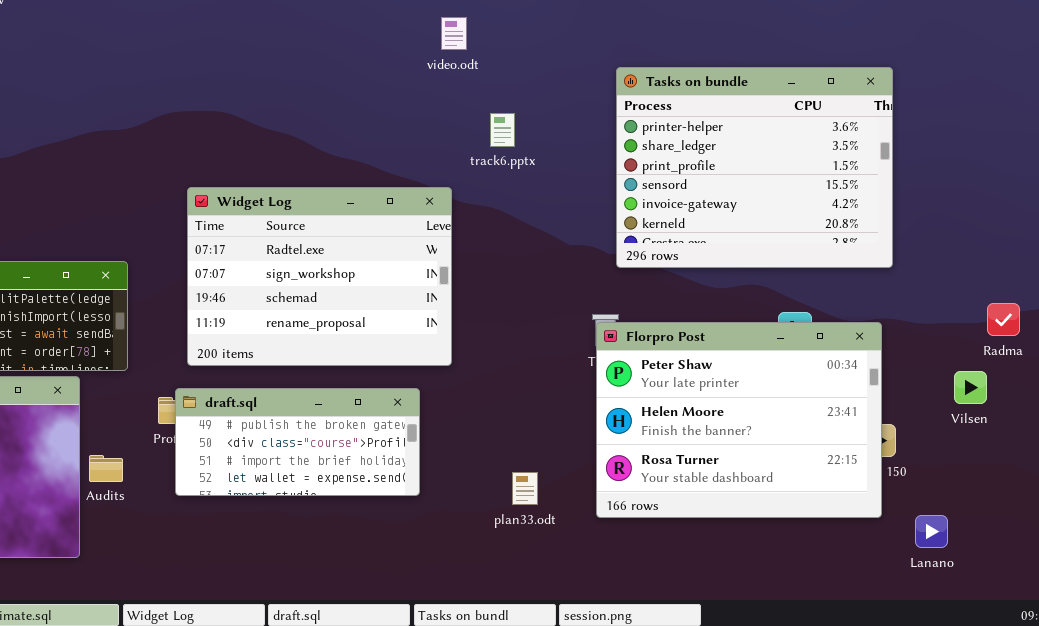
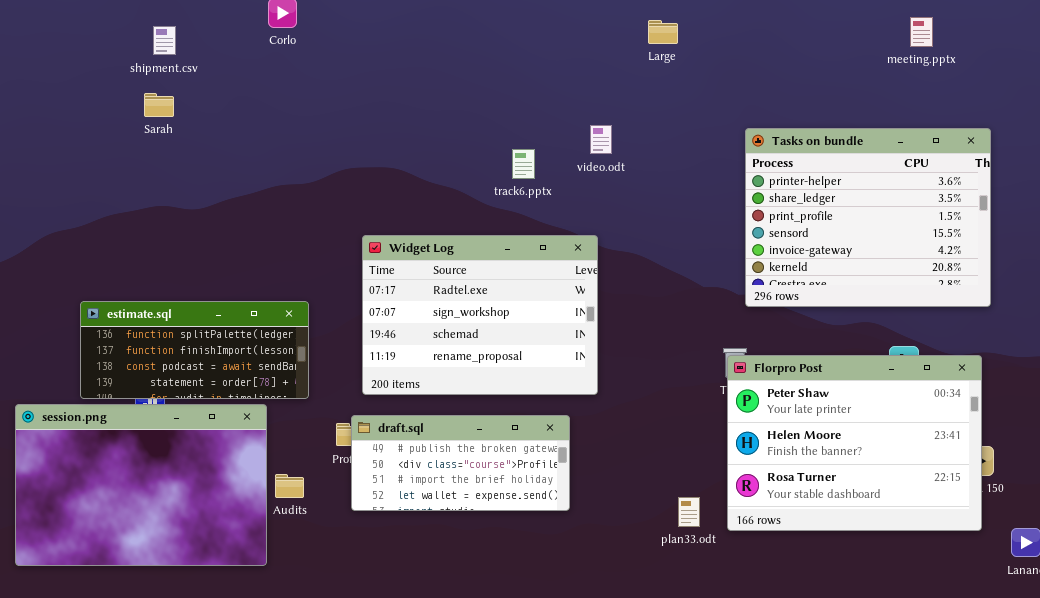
video.odt: [441,17,467,50] -> [590,125,612,154], moved
track6.pptx: [490,113,515,147] -> [512,149,535,179], moved
plan33.odt: [512,472,538,505] -> [678,497,700,527], moved

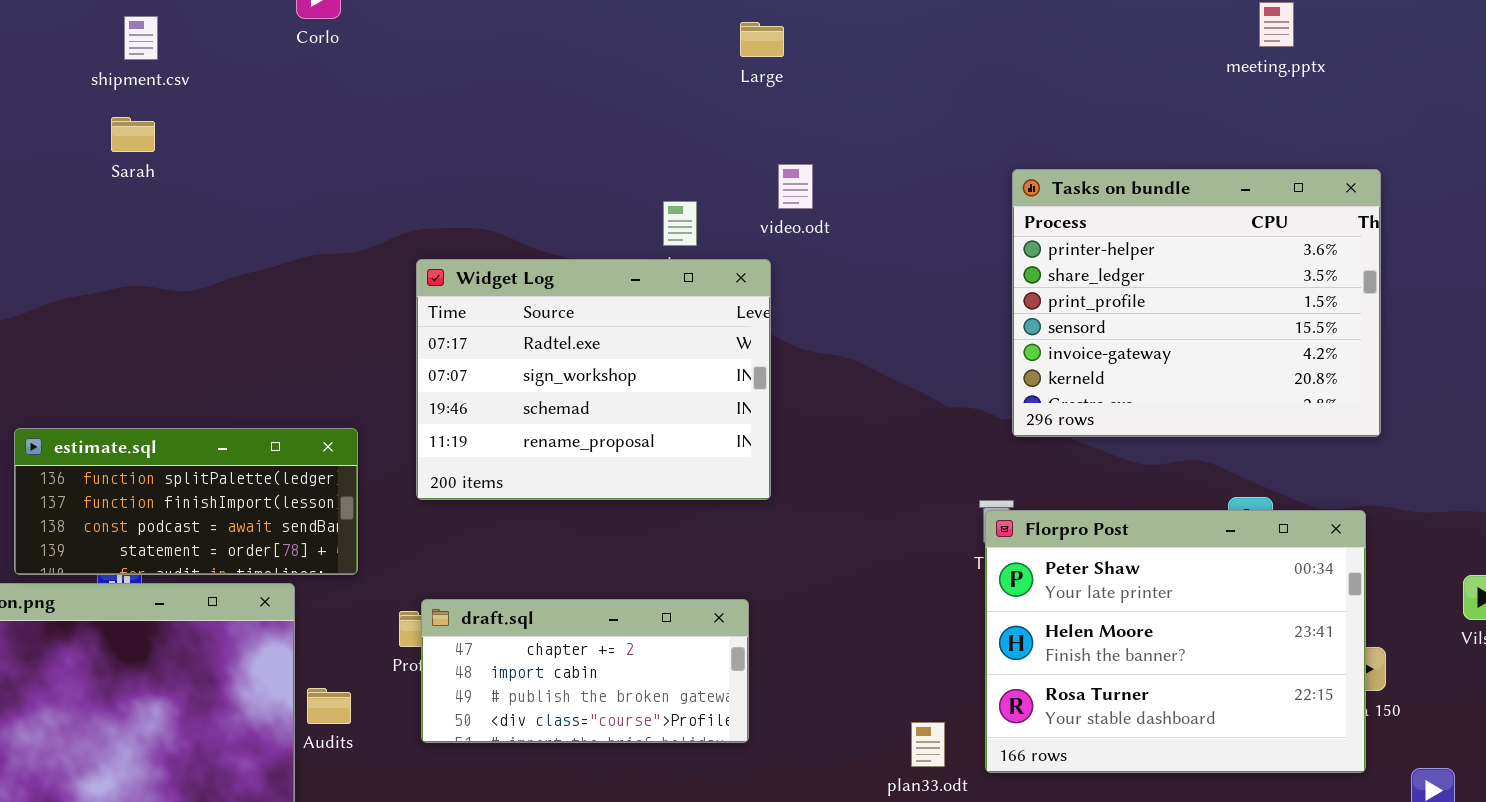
Large: [648,20,678,44] -> [740,22,784,57], moved
Widget Log: [362,235,598,395] -> [416,259,771,500], moved
draft.sql: [351,415,570,511] -> [421,599,749,743], scrolled up 2 rows

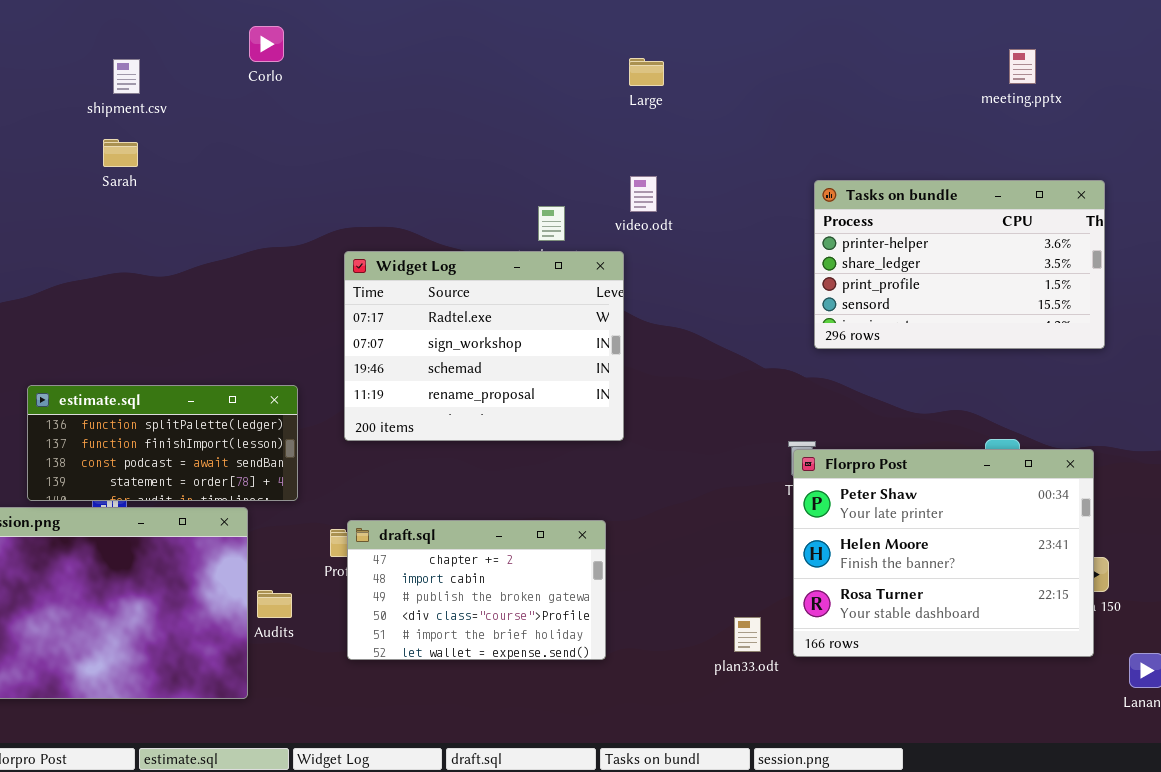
Large: [740,22,784,57] -> [629,58,664,86], moved
Tasks on bundle: [1012,169,1381,437] -> [814,180,1105,349], resized
draft.sql: [421,599,749,743] -> [347,520,606,660], resized

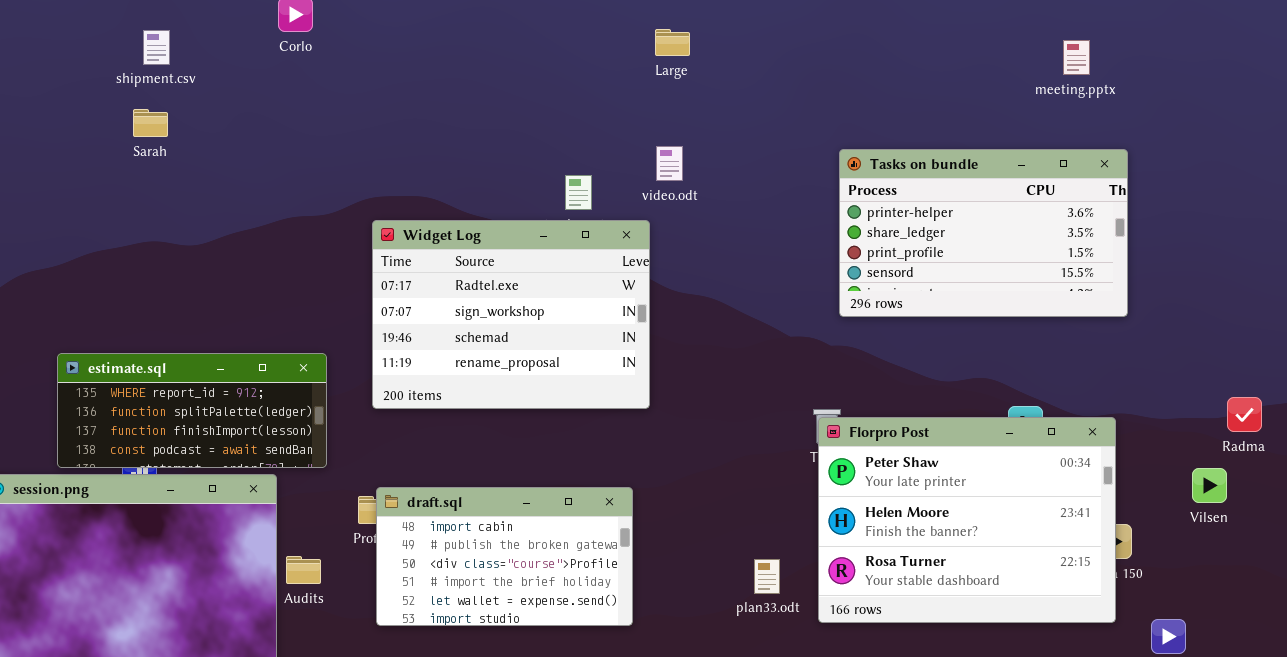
meeting.pptx: [1009,49,1036,84] -> [1063,40,1090,75], moved
estimate.sql: [27,385,298,501] -> [57,353,327,468], scrolled up 1 row
draft.sql: [347,520,606,660] -> [376,487,633,626], scrolled down 1 row
plan33.odt: [734,617,761,652] -> [754,559,780,594], moved

